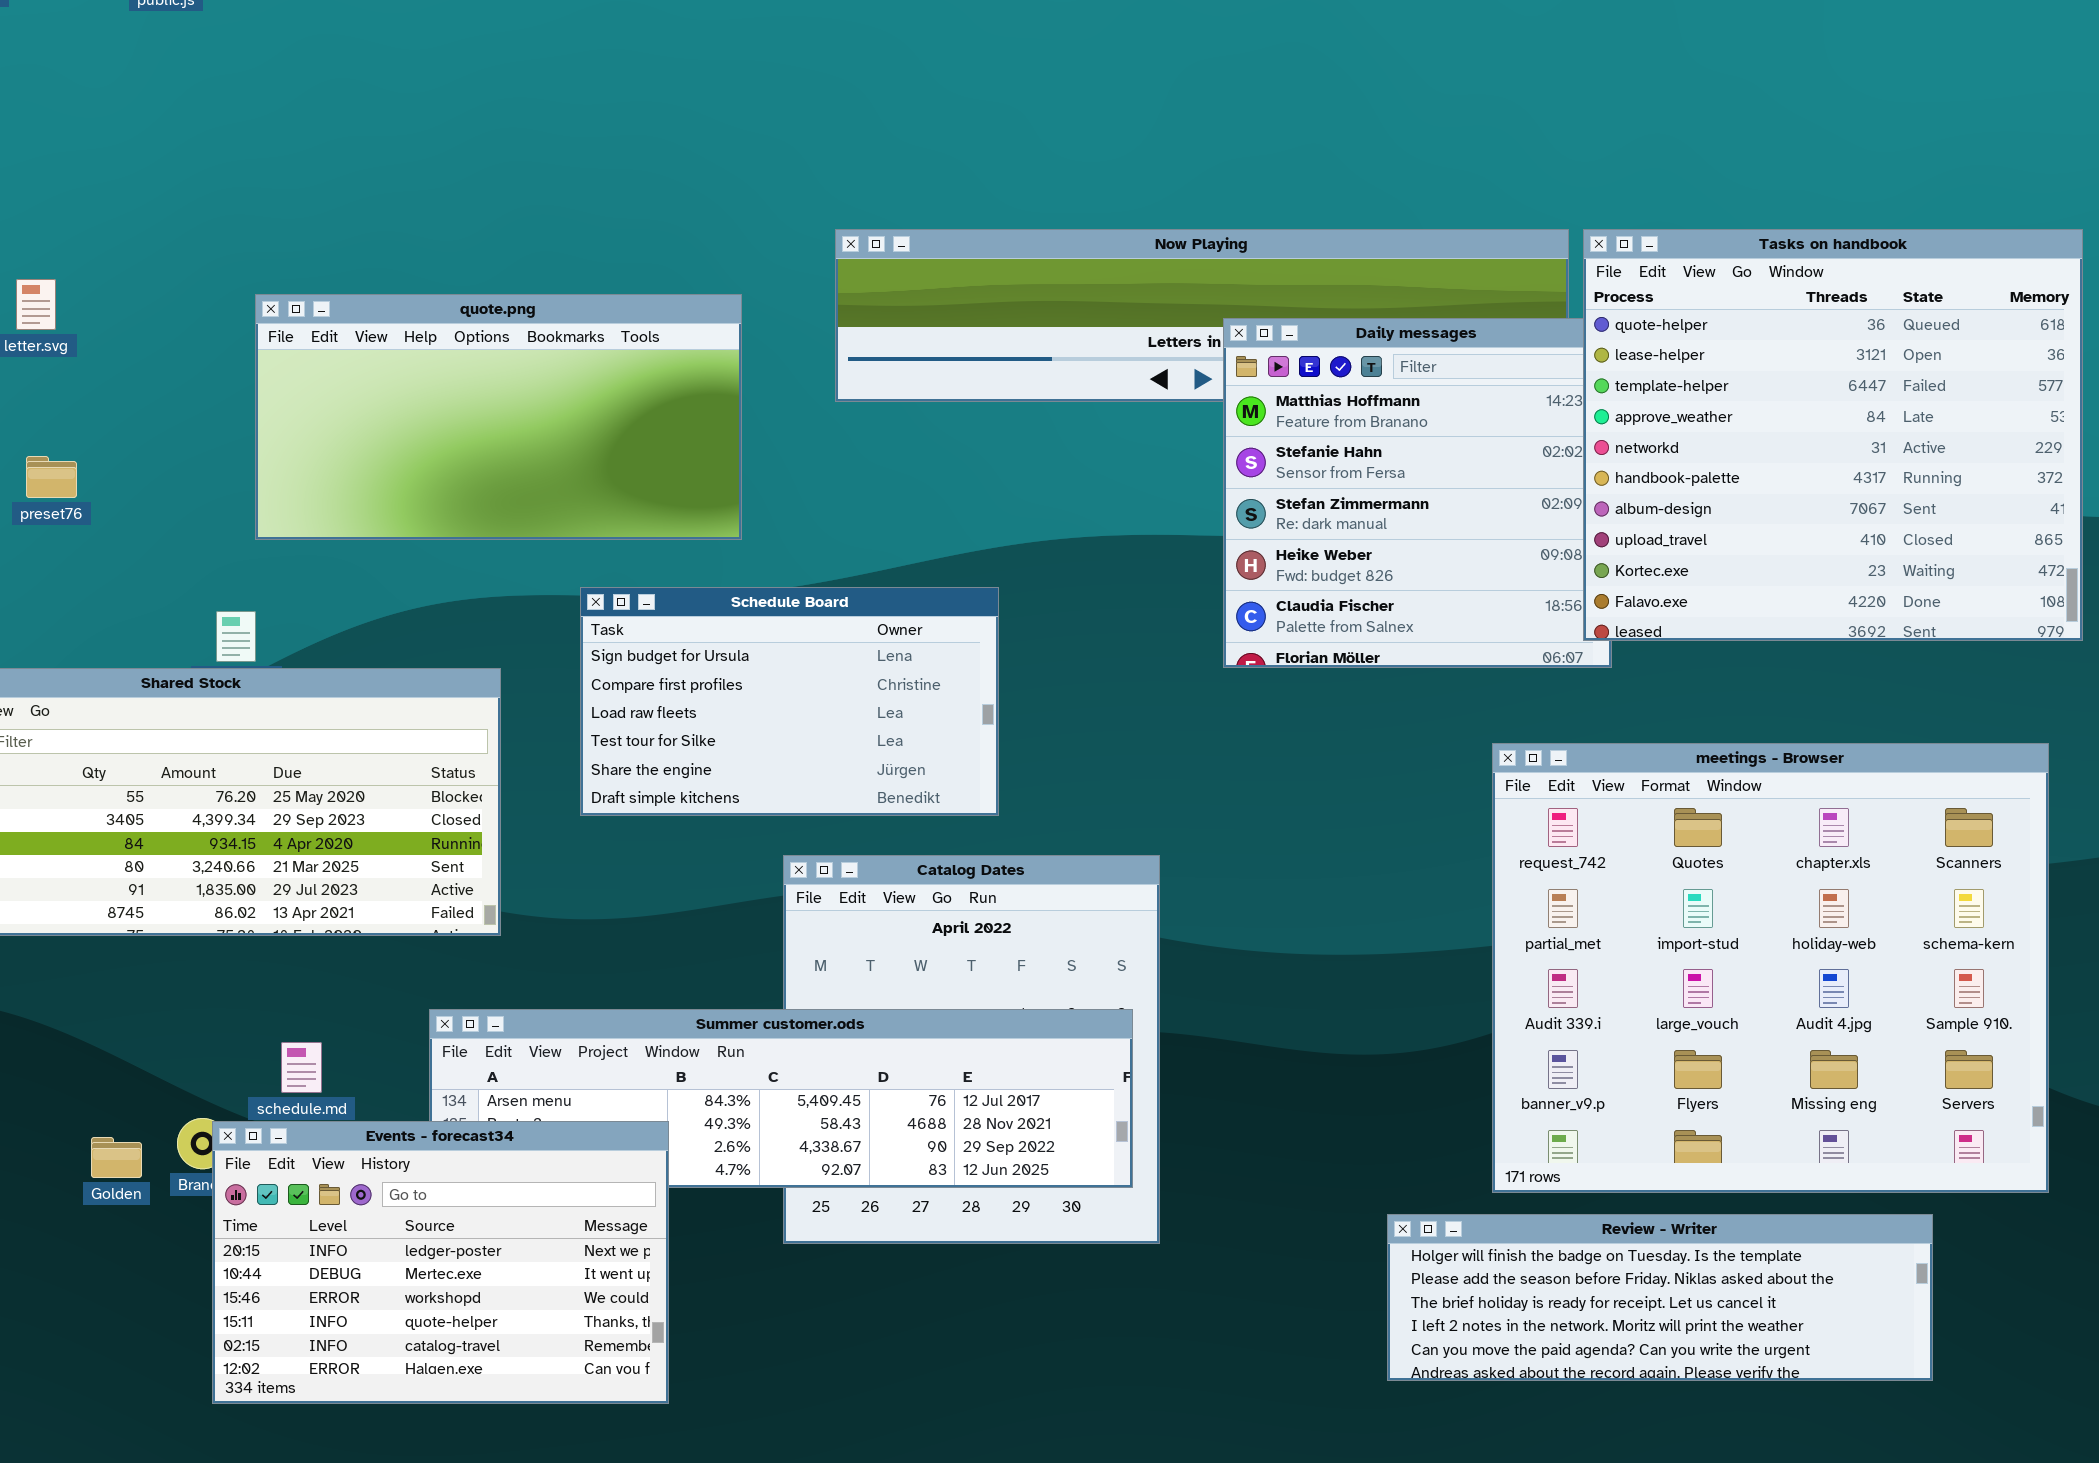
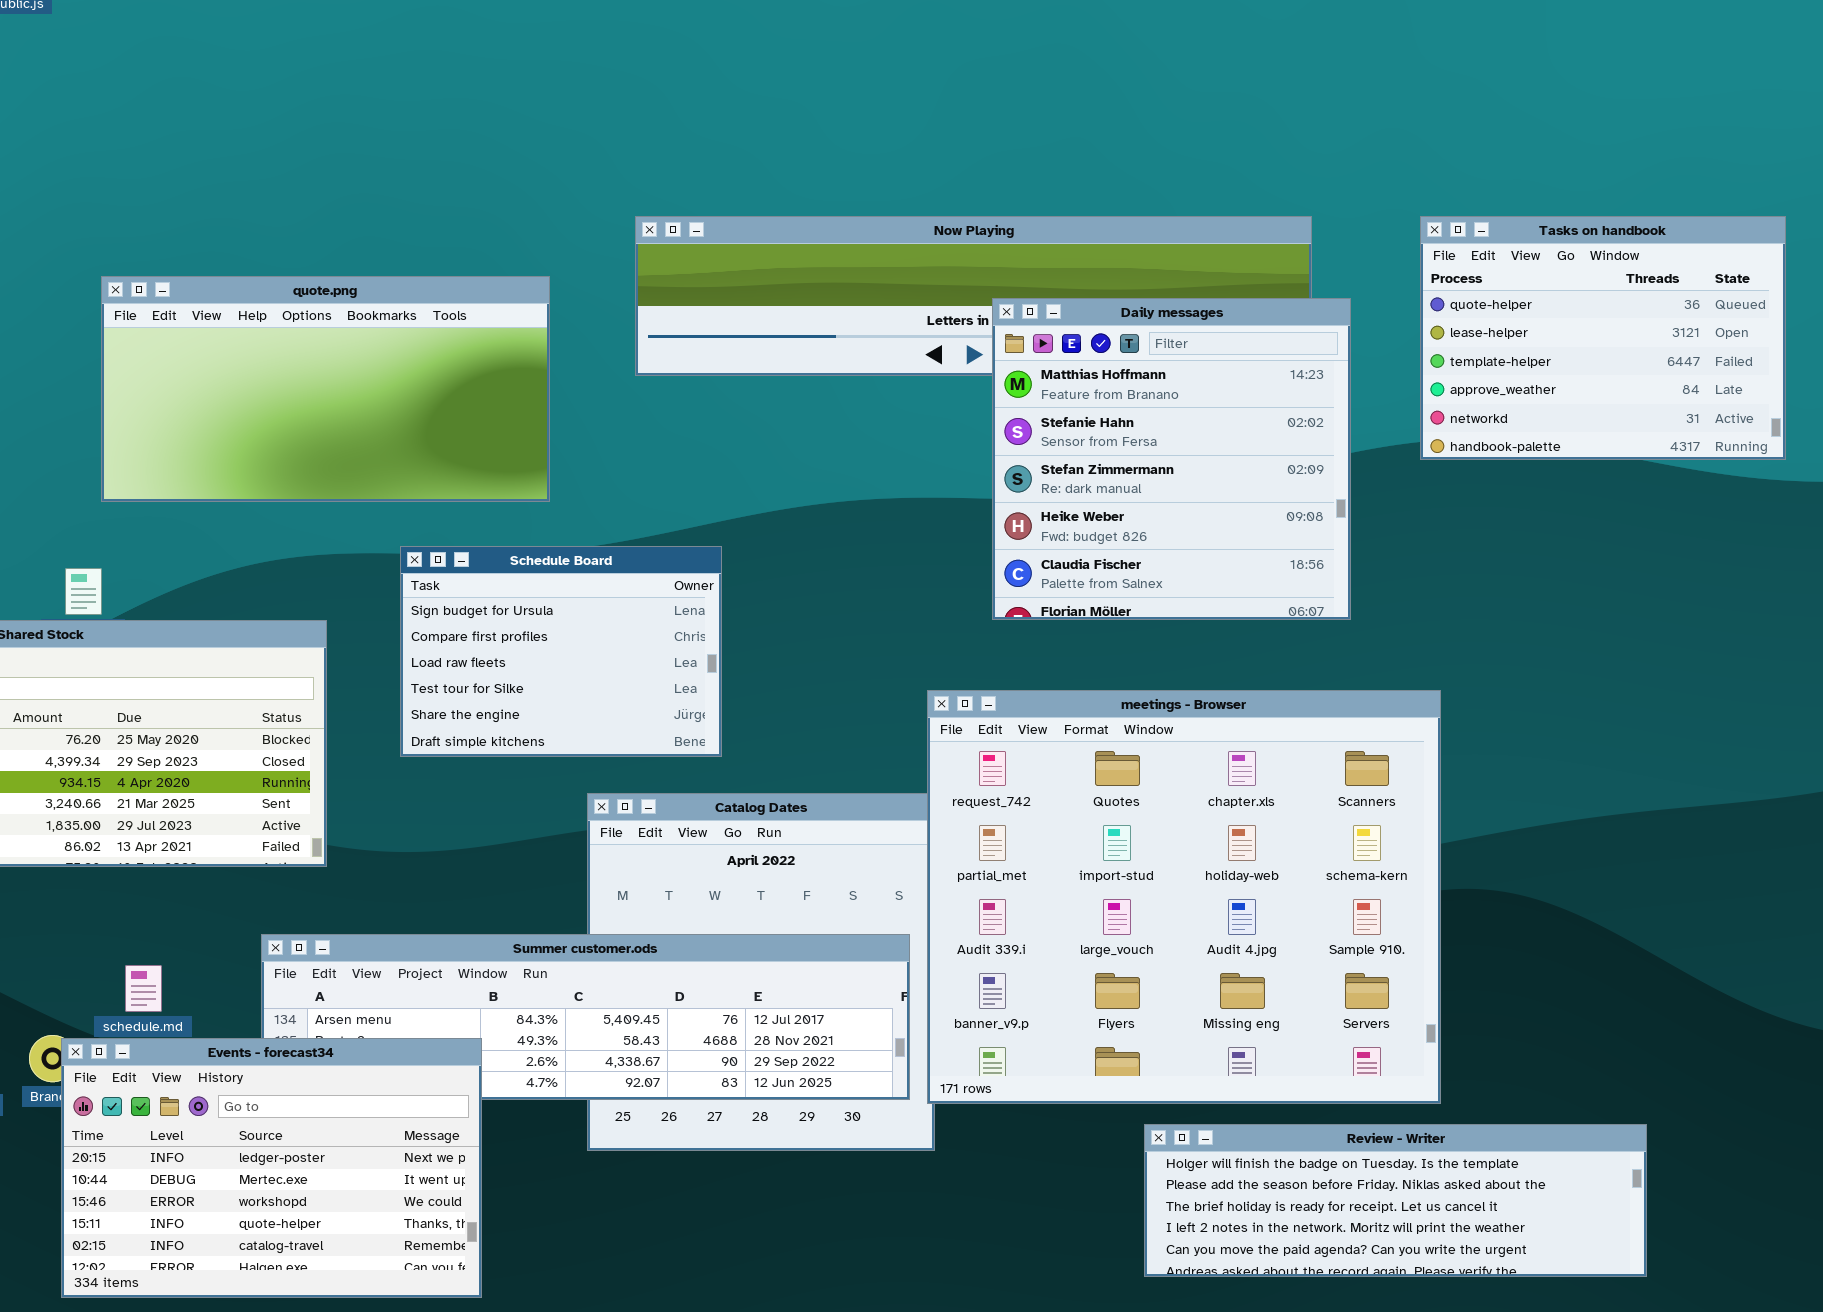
Tasks on handbook: [1583,229,2083,641] -> [1420,216,1786,460], resized
Schedule Board: [580,587,999,816] -> [400,546,722,757], resized
meetings - Browser: [1492,743,2049,1193] -> [927,690,1441,1104], moved

